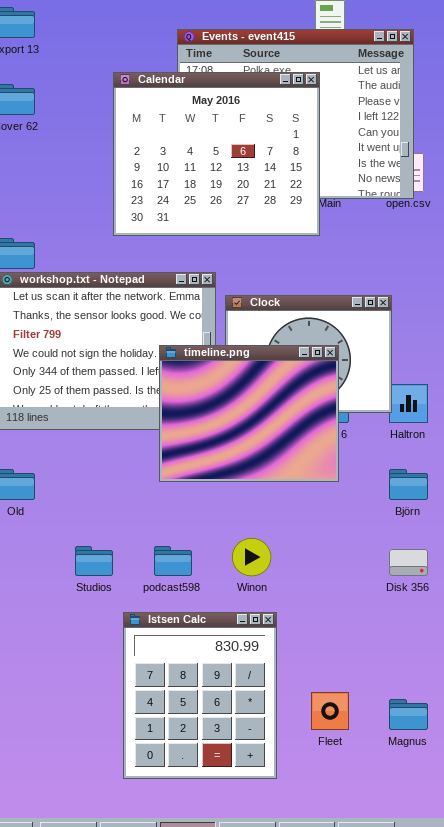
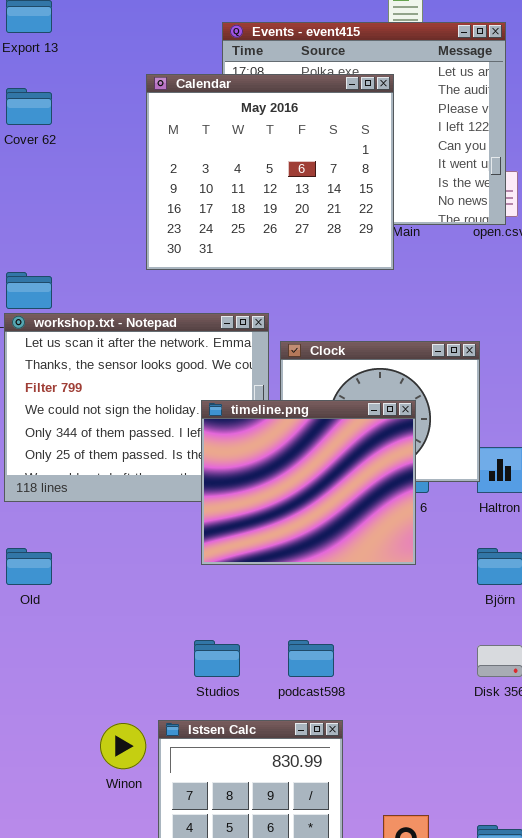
Winon: [232,538,271,576] -> [100,723,146,769], moved
Studios: [75,546,113,576] -> [194,640,240,677], moved
podcast598: [154,546,192,576] -> [288,640,334,677], moved

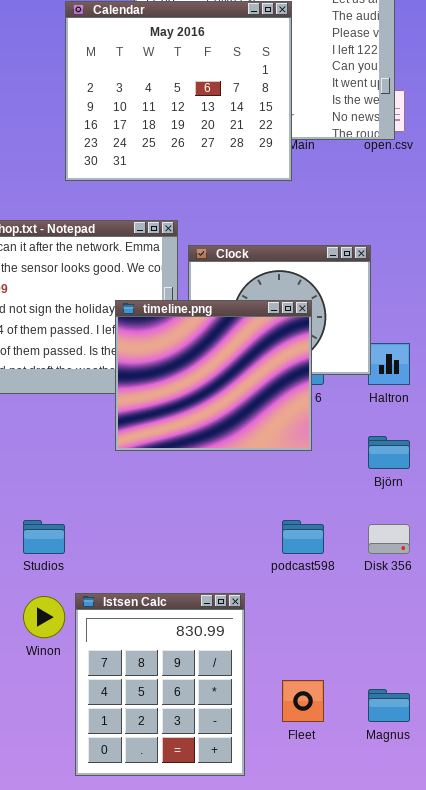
Studios: [194,640,240,677] -> [23,520,65,554], moved
podcast598: [288,640,334,677] -> [282,520,324,554], moved

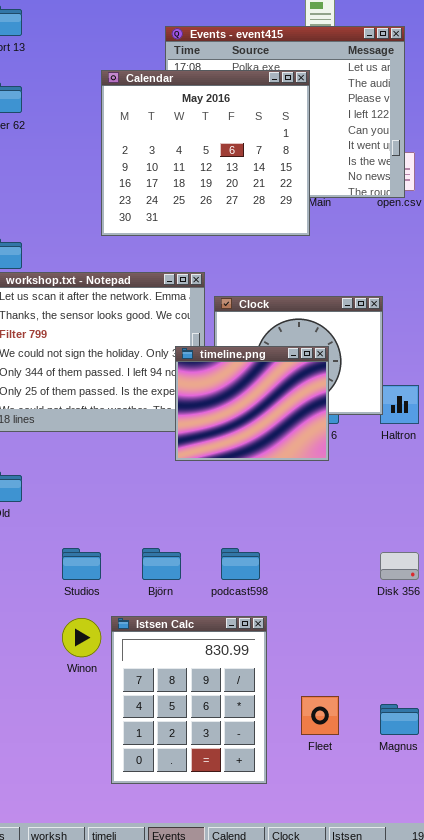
timeline.png: [115,300,312,451] -> [175,346,329,461], resized
Björn: [368,436,410,469] -> [142,548,181,580], moved
podcast598: [282,520,324,554] -> [221,548,260,580], moved

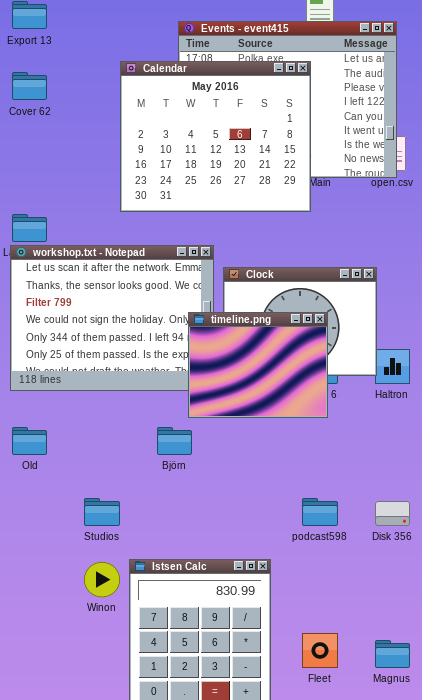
Björn: [142,548,181,580] -> [157,427,192,455], moved
podcast598: [221,548,260,580] -> [302,498,338,526], moved

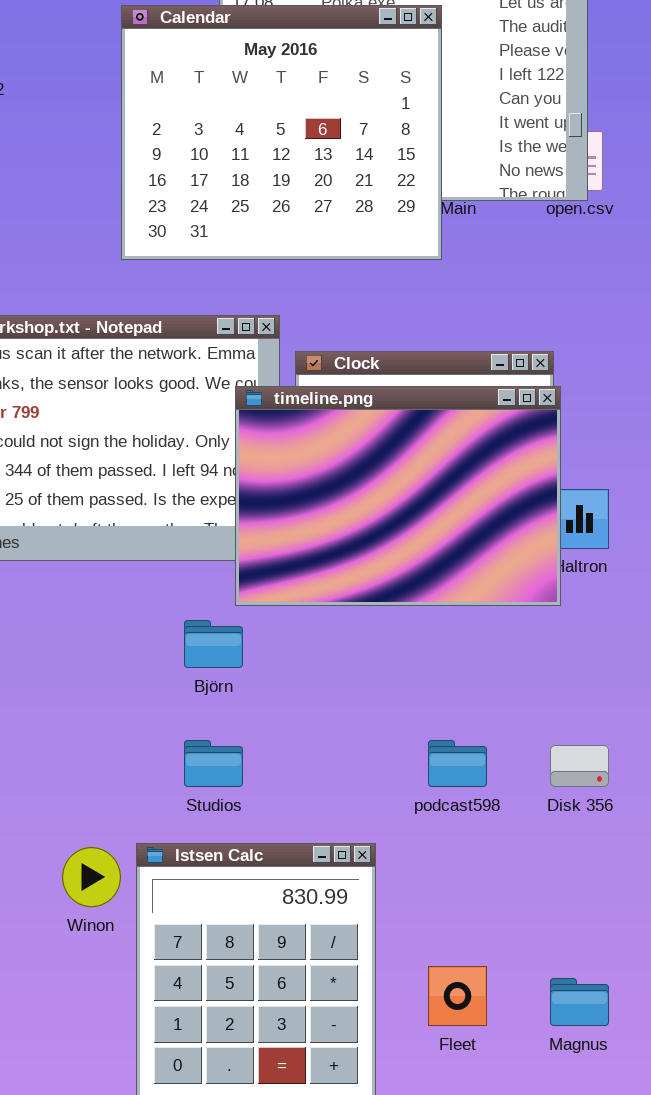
timeline.png: [188,312,328,418] -> [235,386,561,606], resized
Studios: [84,498,120,526] -> [184,740,243,787], moved

